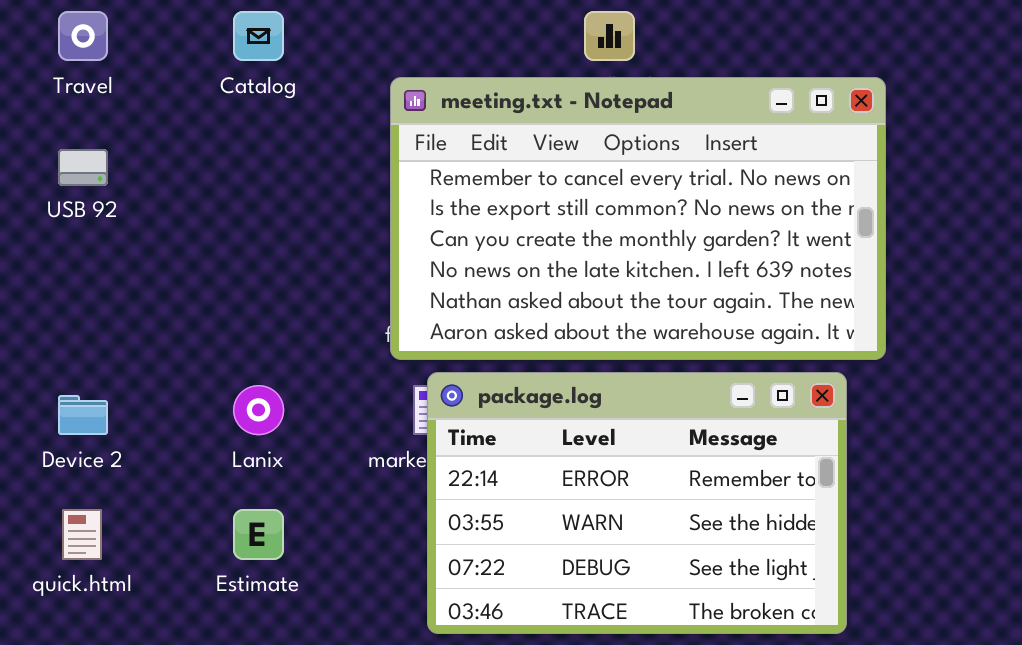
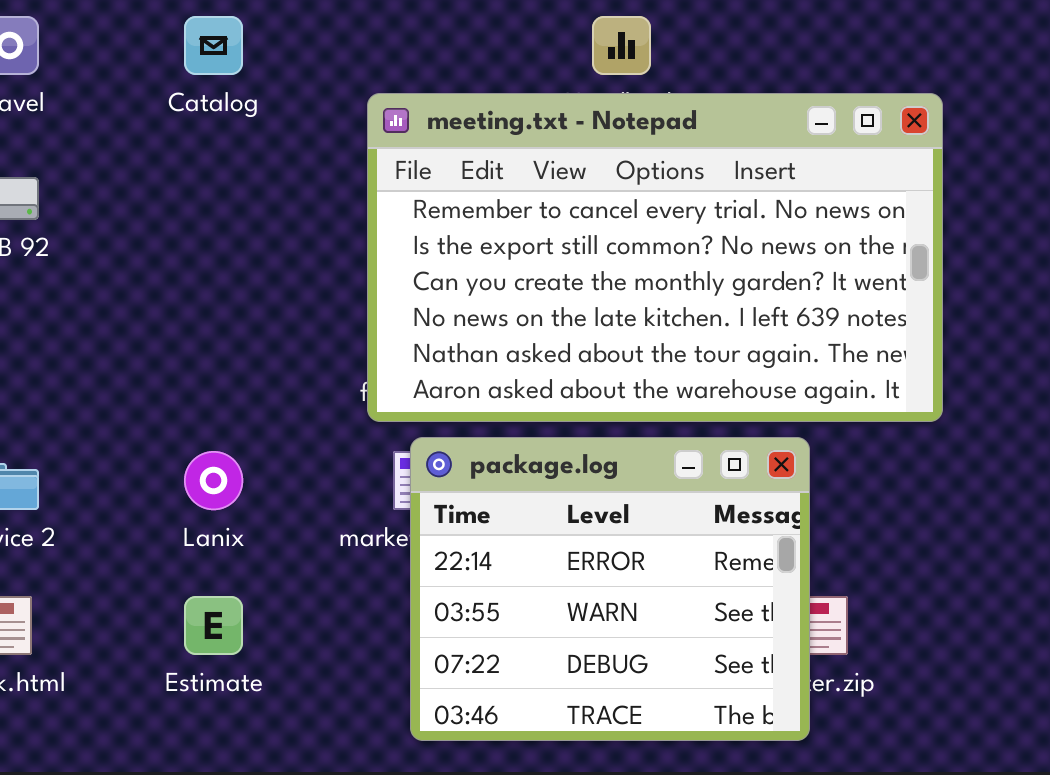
package.log: [427,372,847,634] -> [410,437,810,741], resized

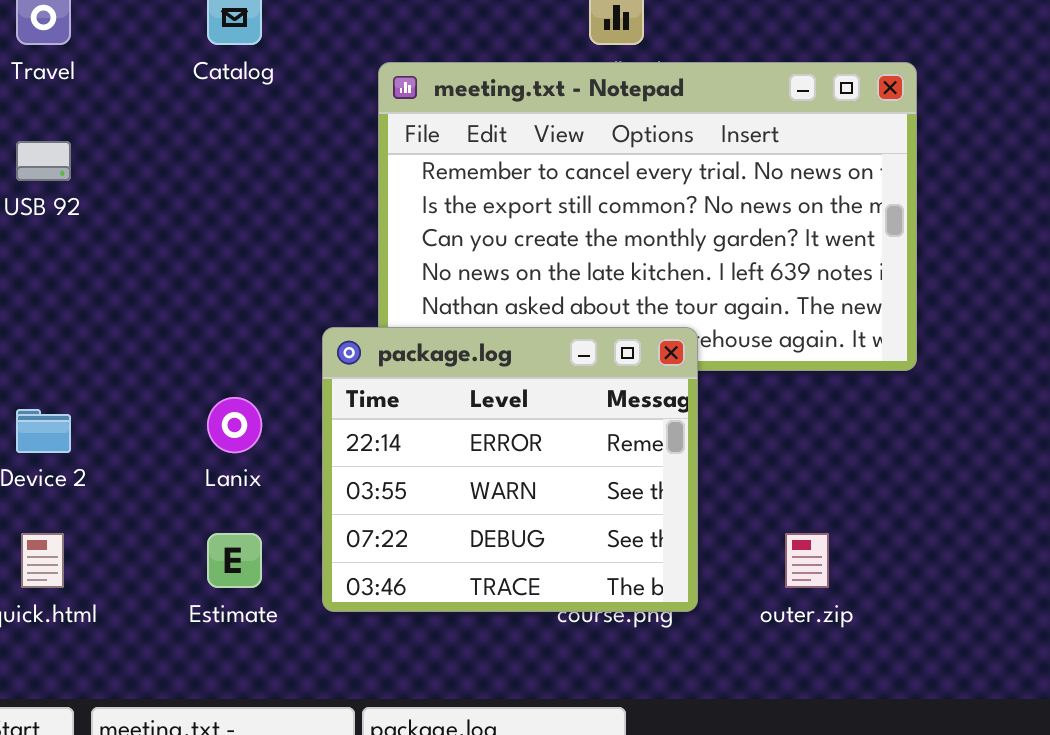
package.log: [410,437,810,741] -> [322,327,698,612], moved

